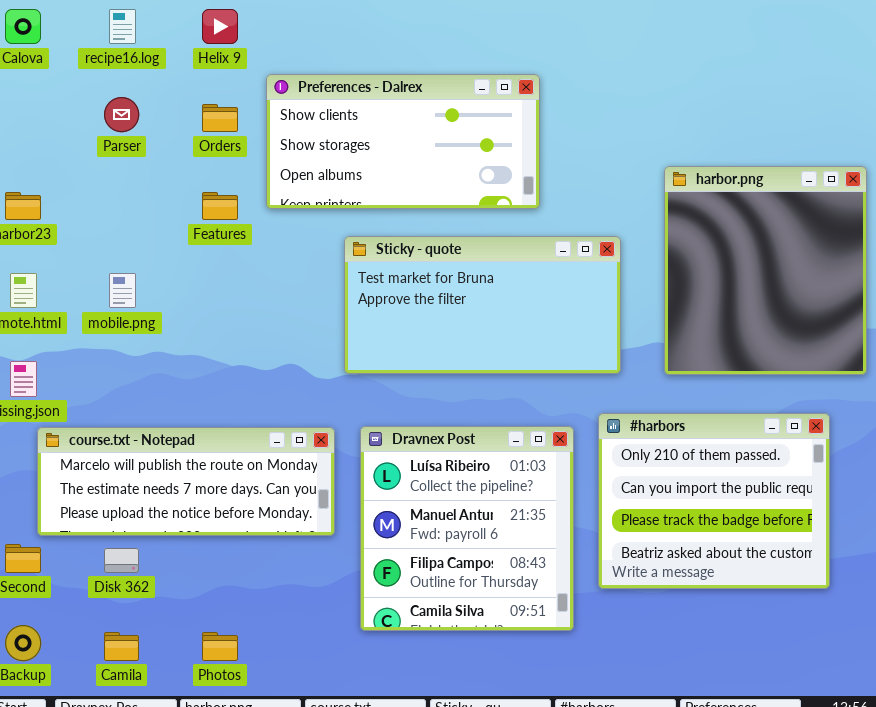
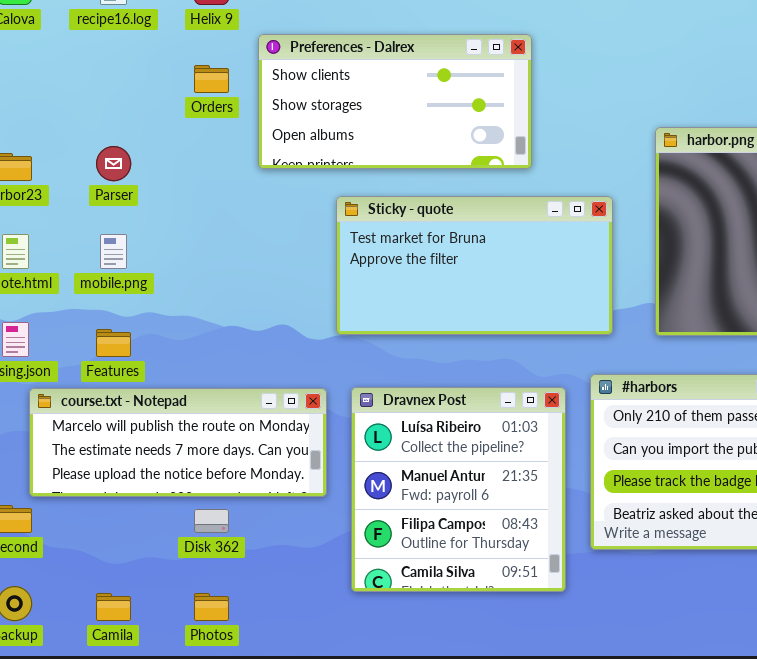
Parser: [104,97,139,132] -> [96,146,131,181], moved
Features: [202,192,238,220] -> [96,329,131,357], moved
Disk 362: [104,548,139,573] -> [194,509,229,533], moved

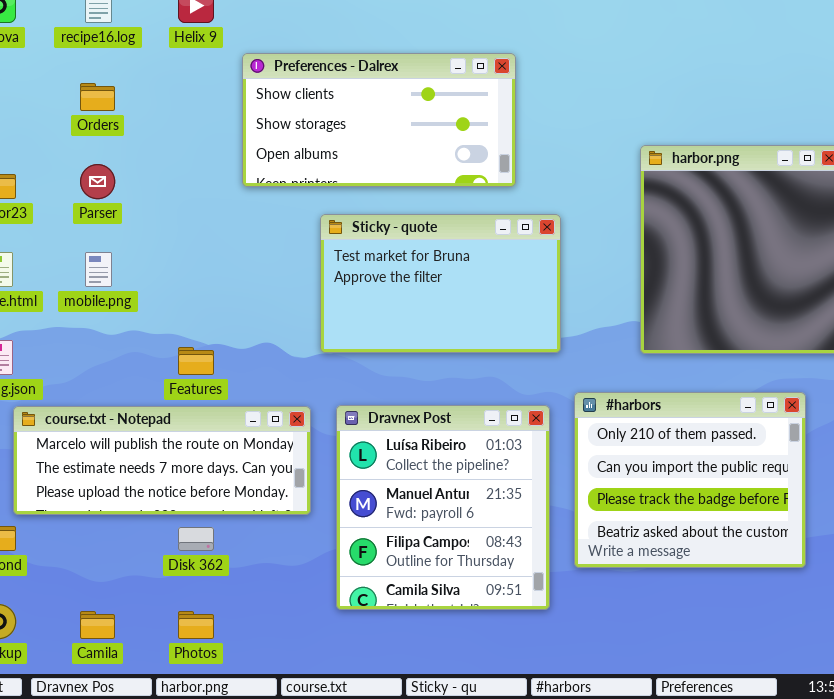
Orders: [194,65,229,93] -> [80,83,115,111], moved
Sticky - quote: [336,196,613,335] -> [320,214,561,353], resized
Features: [96,329,131,357] -> [178,347,214,375], moved

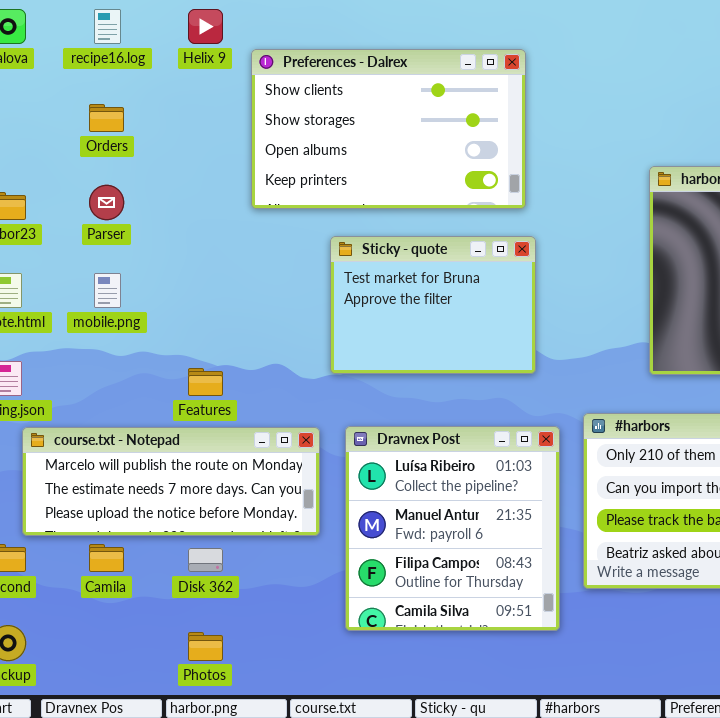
Preferences - Dalrex: [242,53,516,187] -> [251,49,526,209], resized
Sticky - quote: [320,214,561,353] -> [330,236,536,374], resized
Camila: [80,611,115,639] -> [89,544,124,572], moved

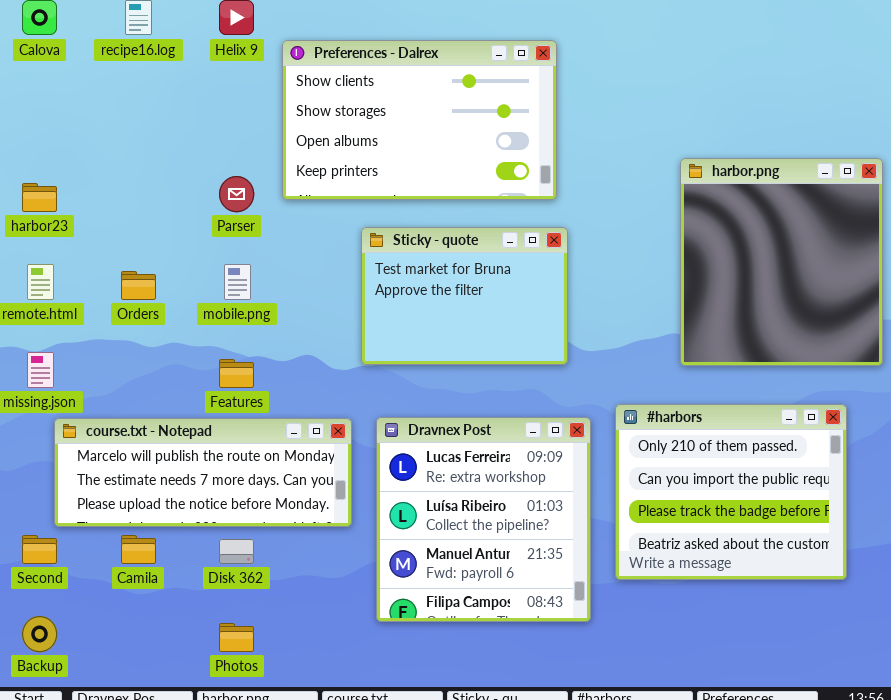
Orders: [89,104,124,132] -> [121,271,156,300], moved
Parser: [89,185,124,220] -> [219,176,254,212], moved
mobile.png: [94,273,121,308] -> [224,264,251,300], moved
Dravnex Post: [345,426,560,631] -> [376,417,591,622], scrolled up 1 row

